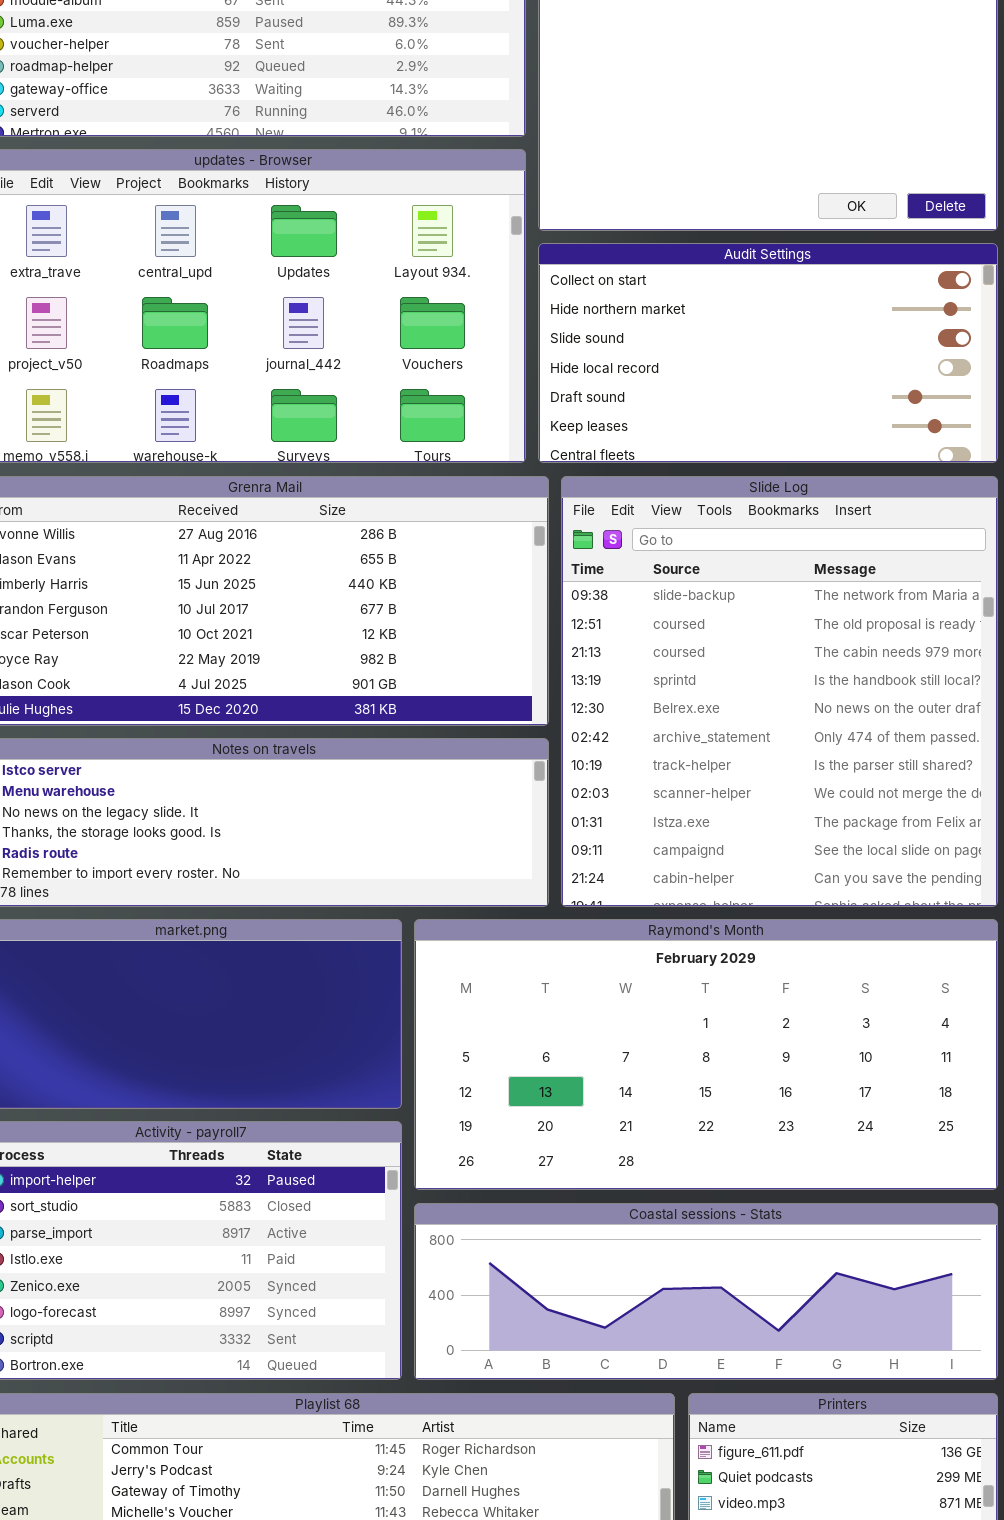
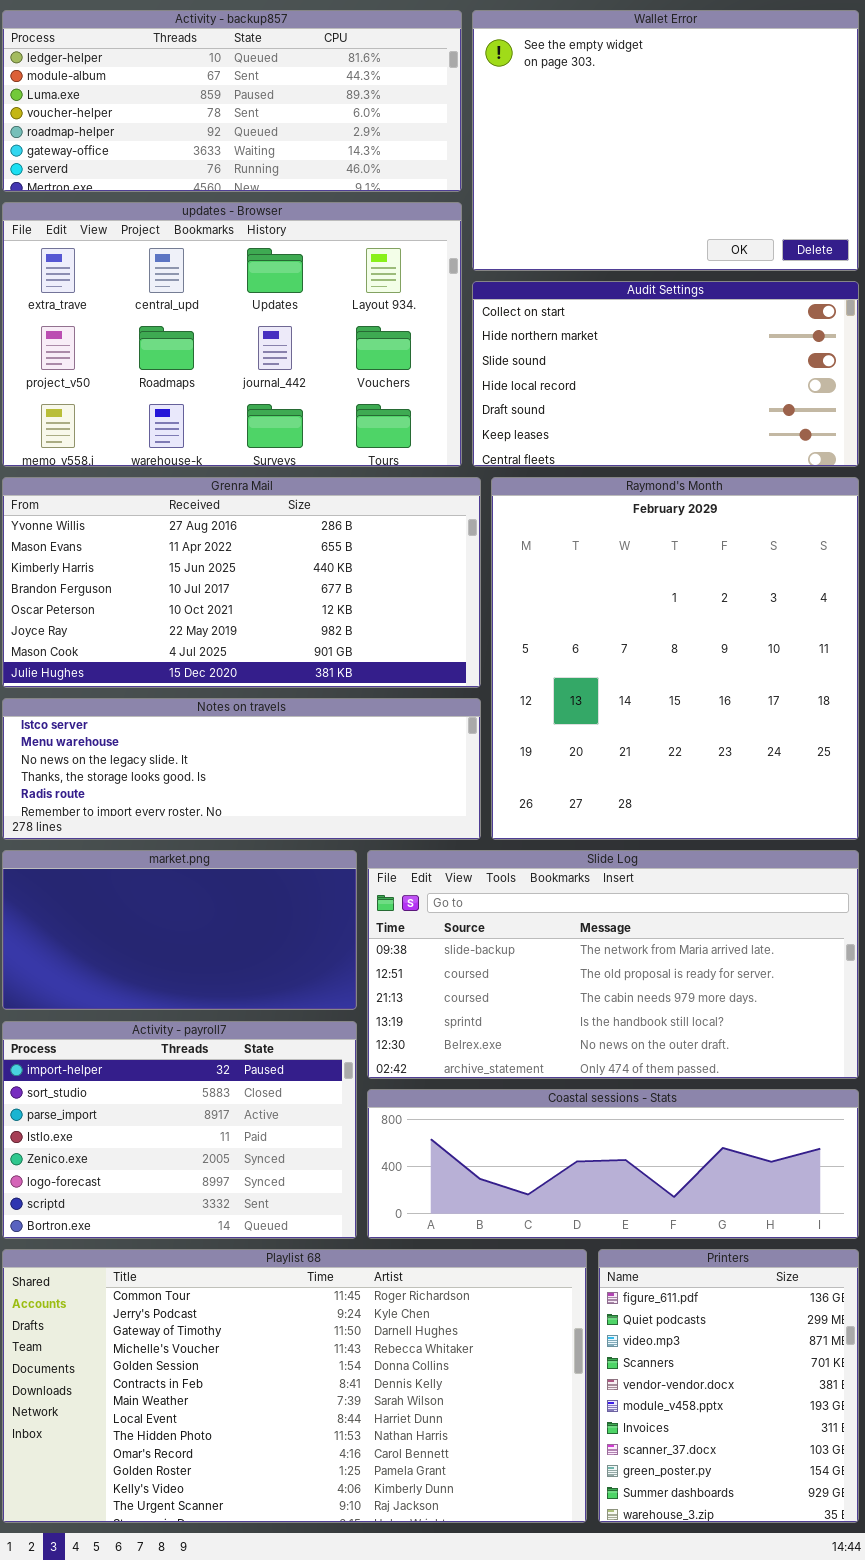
Slide Log: [561,476,998,907] -> [367,850,859,1079], moved, resized
Raymond's Month: [414,919,998,1190] -> [491,477,859,840], moved, resized

